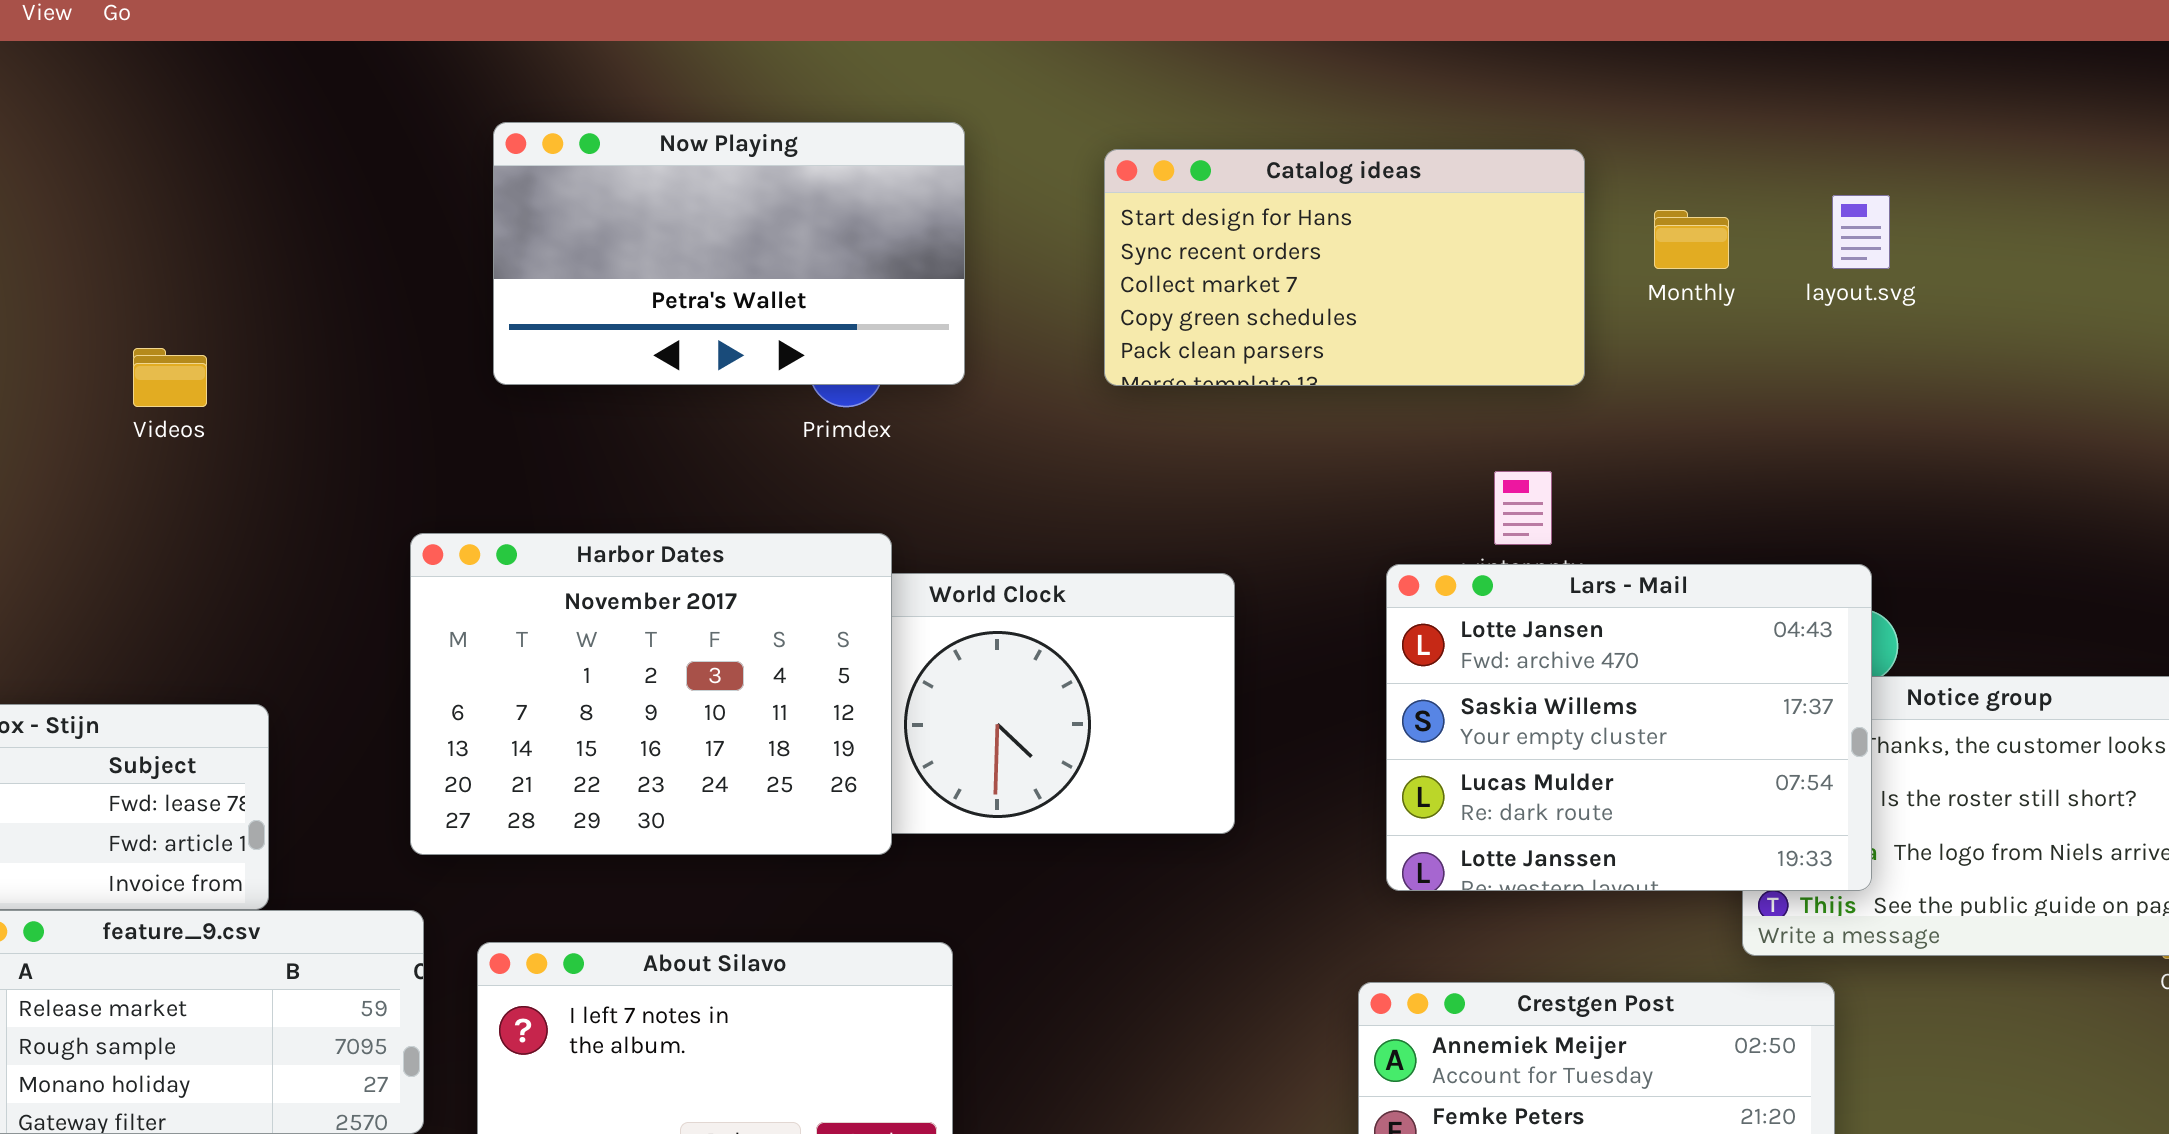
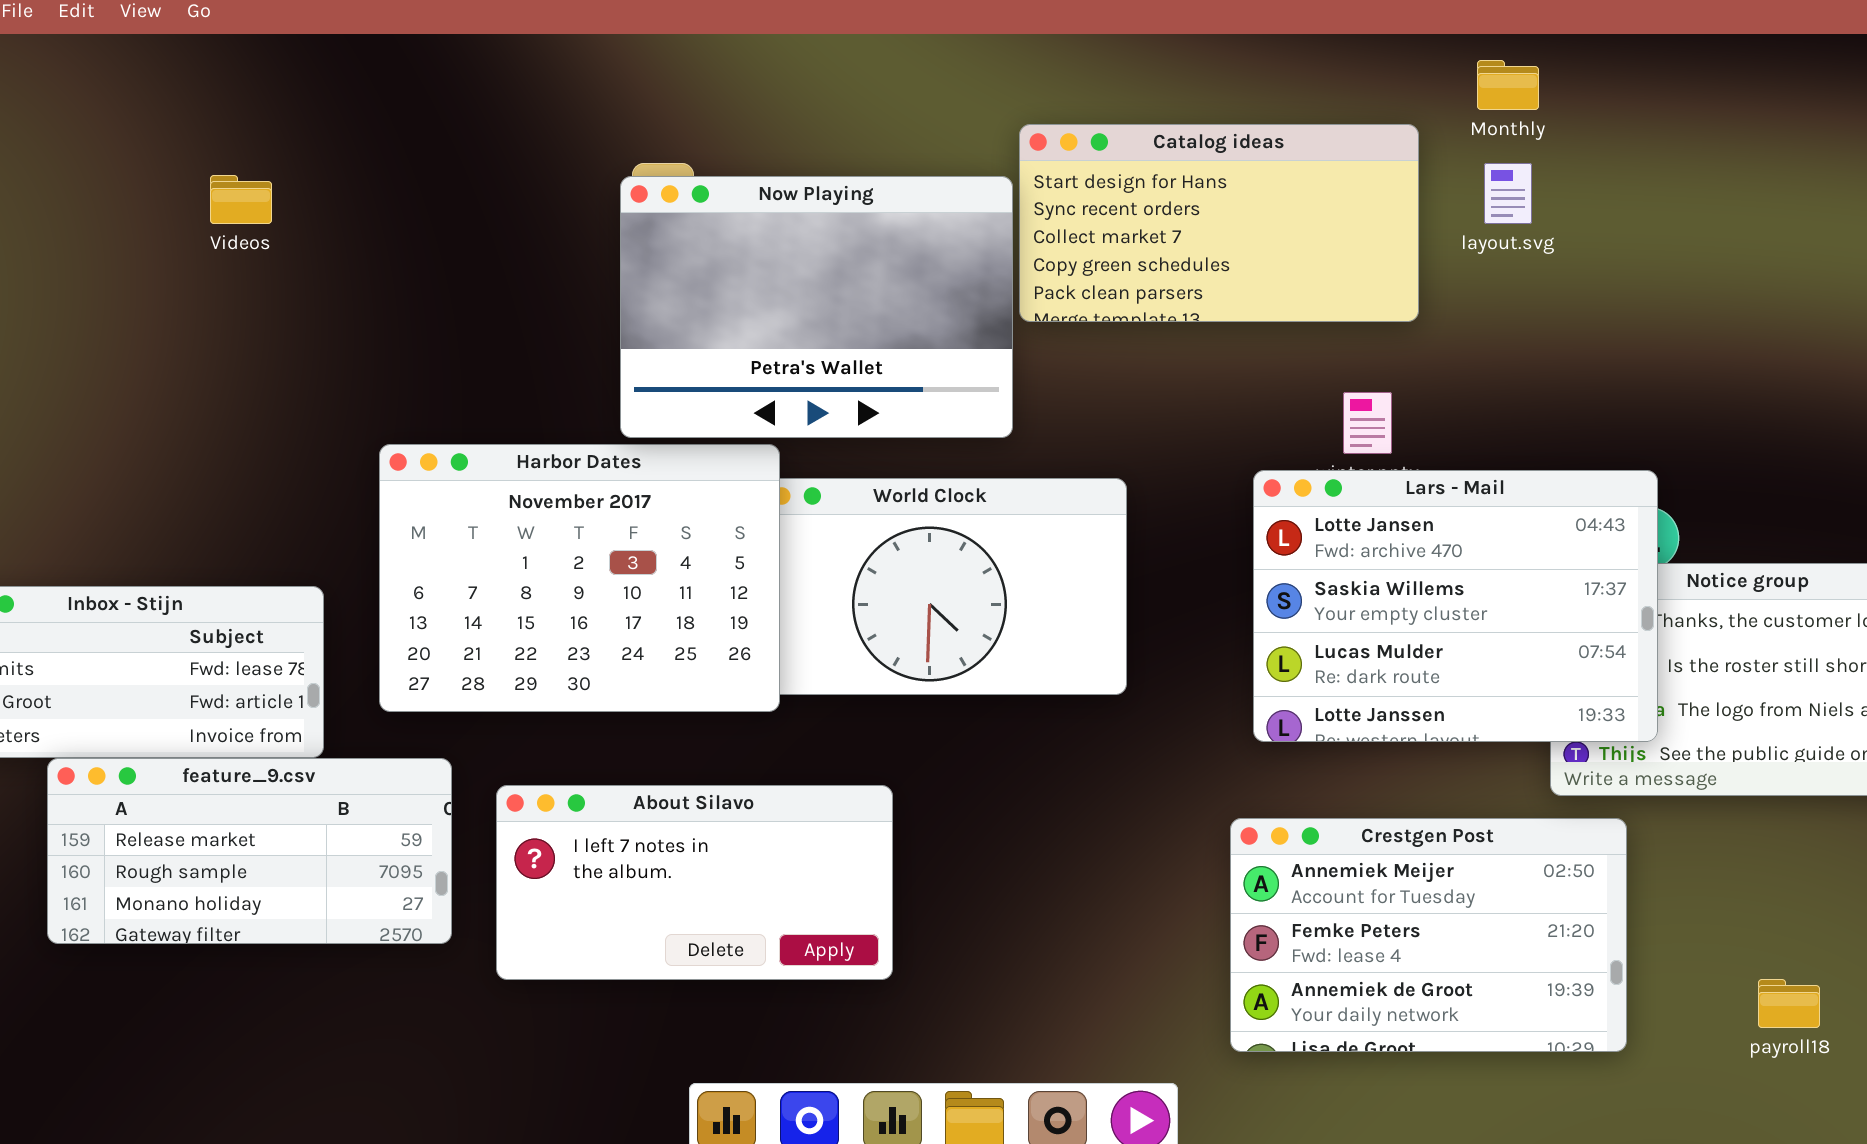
Now Playing: [493,122,965,385] -> [620,176,1013,438], moved, resized
layout.svg: [1832,195,1890,269] -> [1484,163,1532,224], moved
Monthly: [1654,210,1729,269] -> [1477,60,1539,110], moved
Videos: [133,348,207,407] -> [210,175,272,224], moved
Harbor Dates: [410,533,892,855] -> [379,444,780,712], moved

